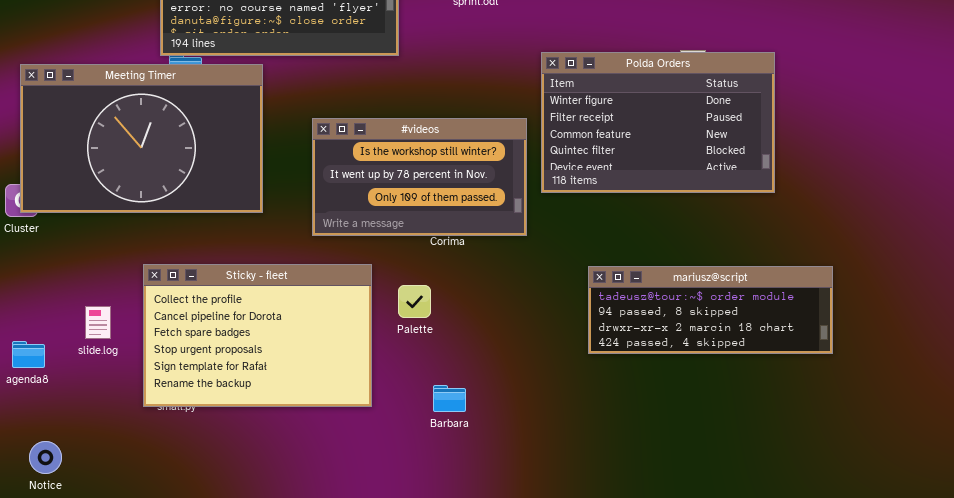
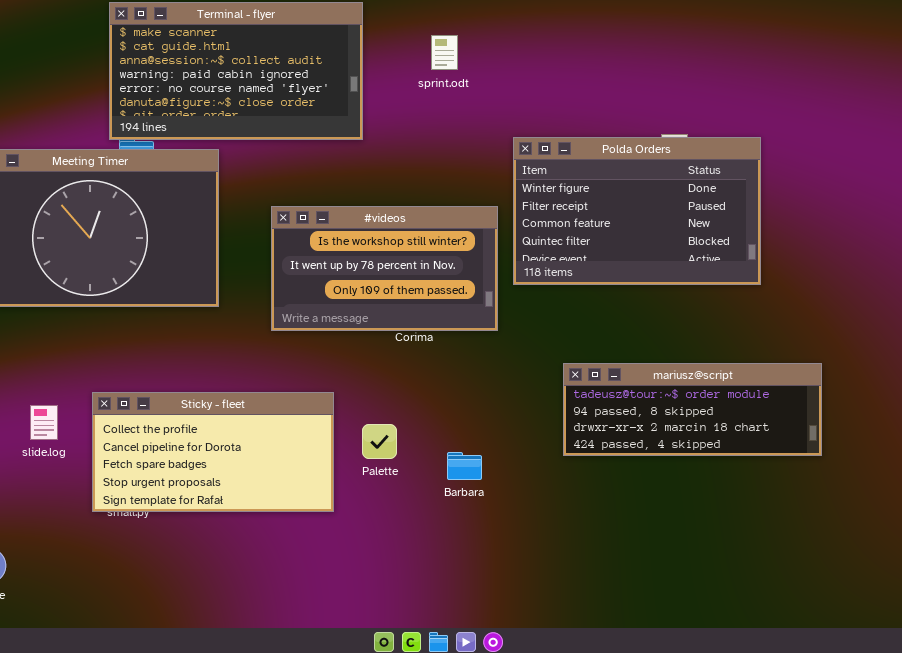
Sticky - fleet: [143,264,372,407] -> [92,392,334,512], resized
Palette: [398,285,431,318] -> [362,424,397,459], moved
Barbara: [433,385,466,412] -> [447,452,482,480], moved

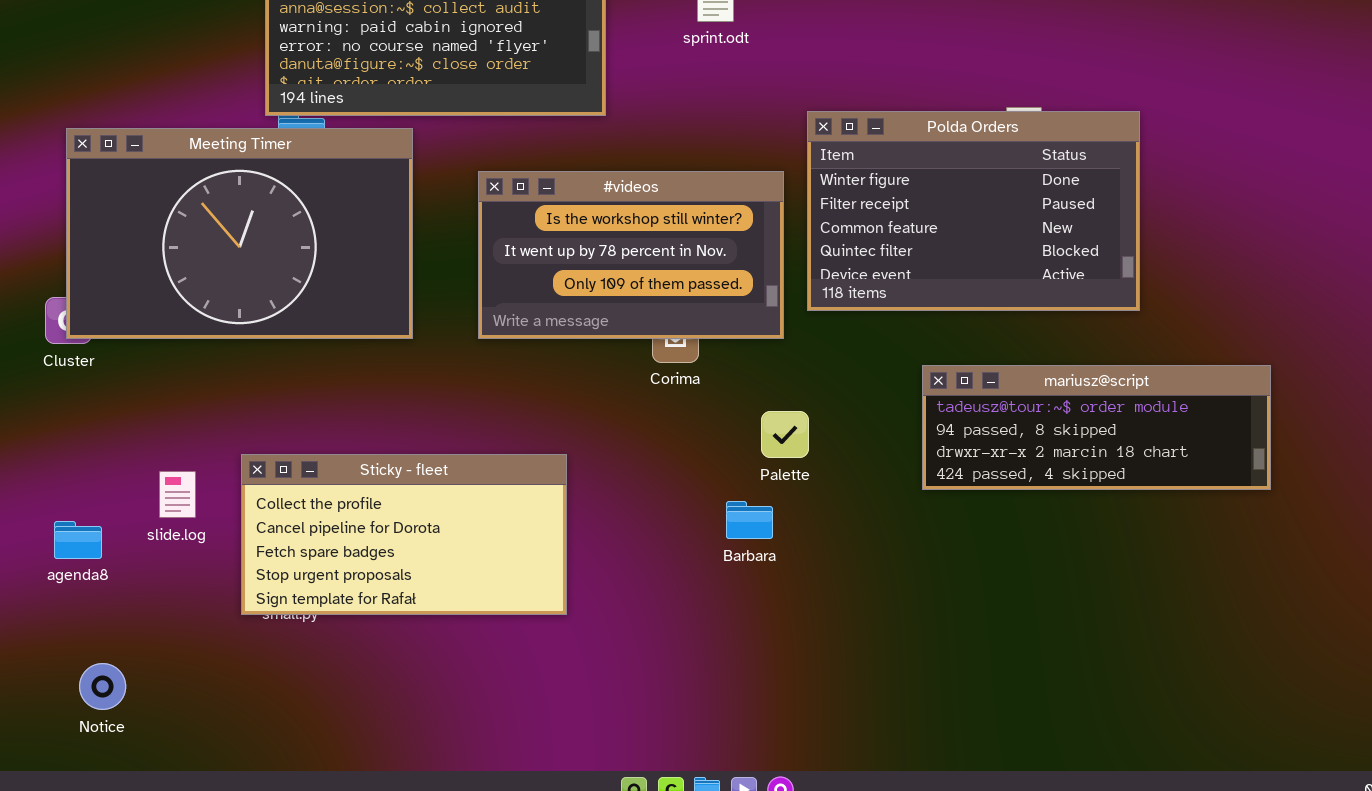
#videos: [271,206,498,331] -> [478,171,784,339], moved
mariusz@script: [563,363,822,456] -> [922,365,1271,490], moved
Palette: [362,424,397,459] -> [761,411,809,458], moved
Barbara: [447,452,482,480] -> [726,501,773,539], moved

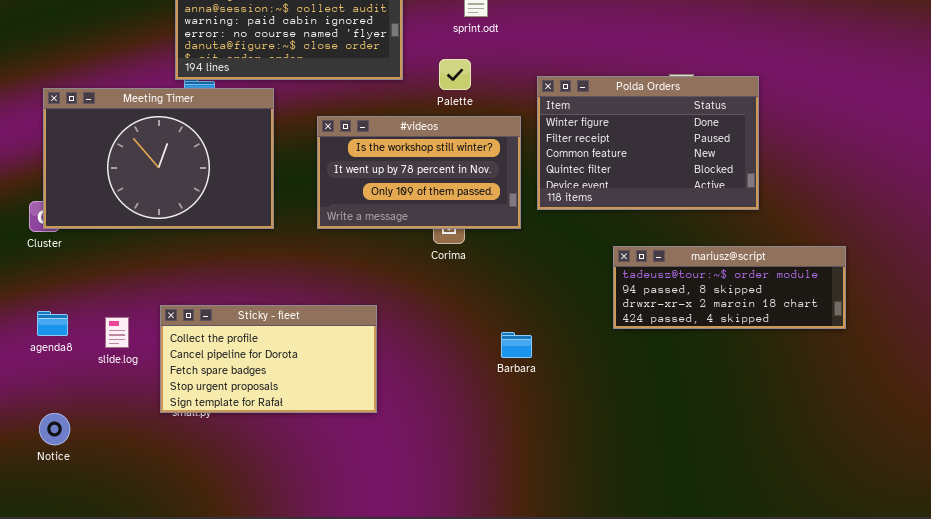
Palette: [761,411,809,458] -> [439,59,471,90], moved
Barbara: [726,501,773,539] -> [501,332,532,358], moved
agenda8: [54,521,102,559] -> [37,311,68,336], moved
Notice: [79,663,126,710] -> [39,413,70,445], moved

